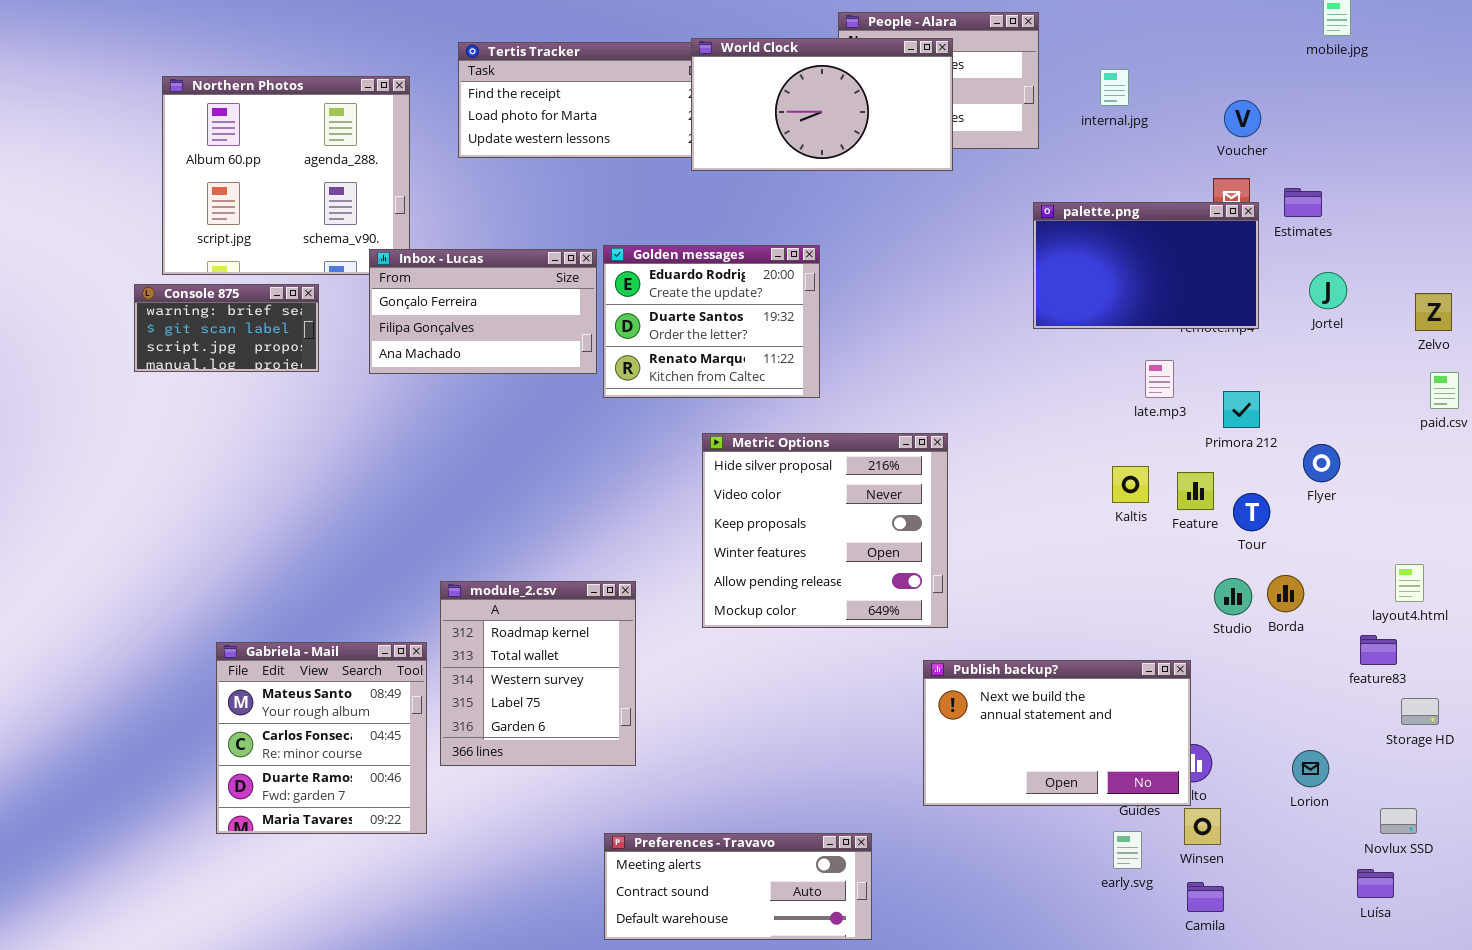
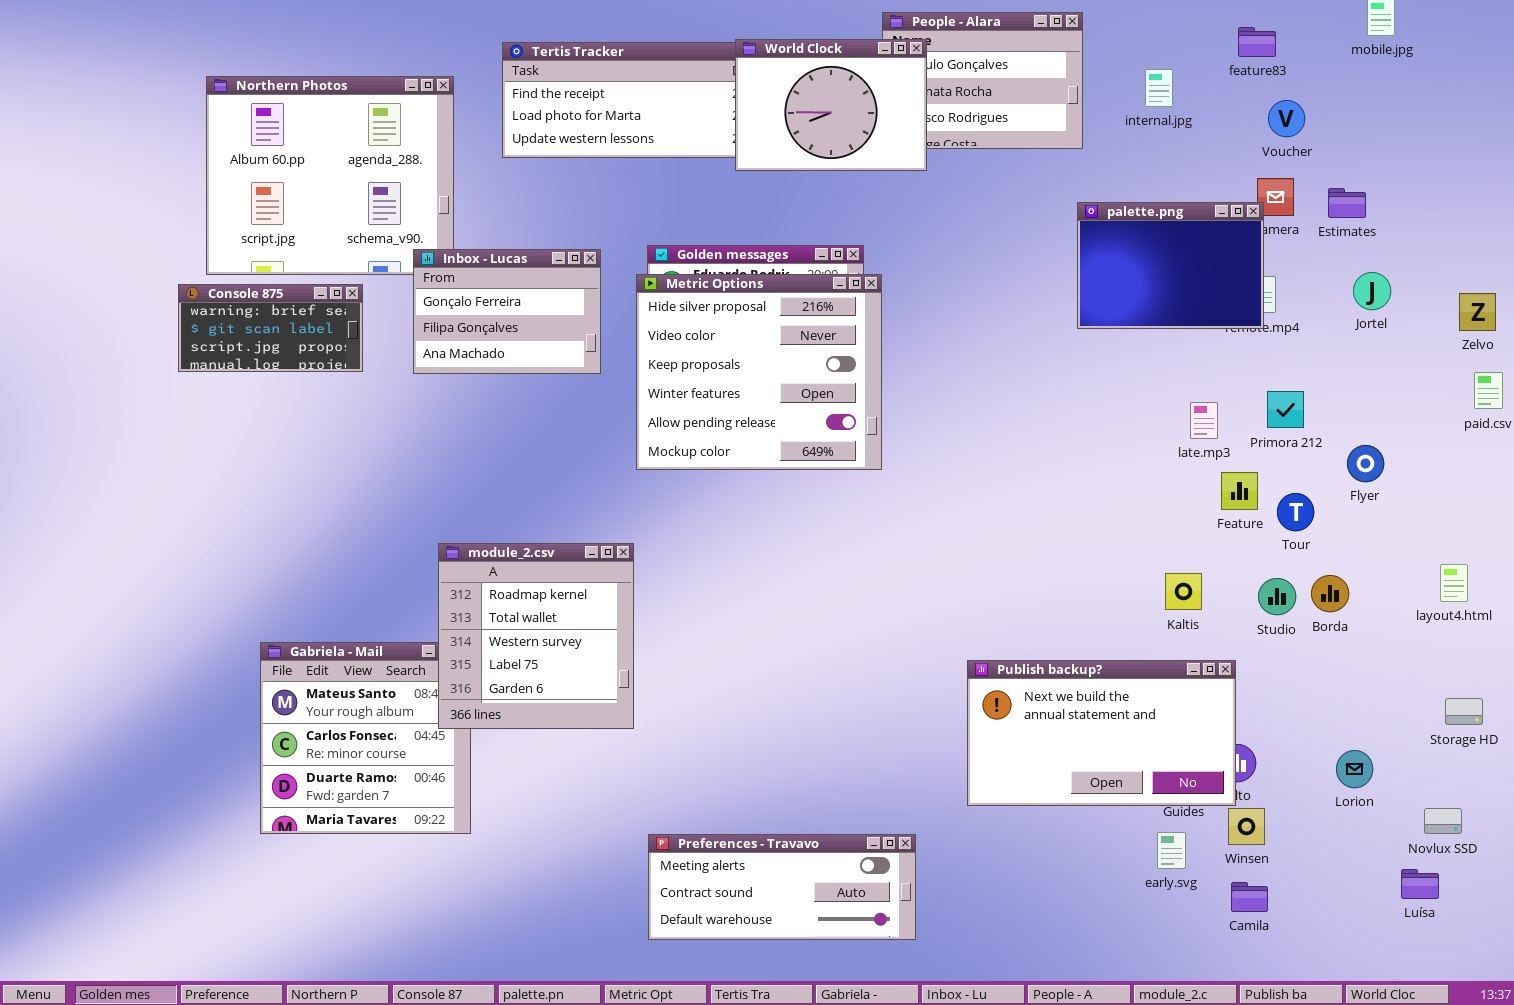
World Clock: [691,38,953,171] -> [735,39,927,171], resized
palette.png: [1033,202,1259,329] -> [1077,202,1264,329], resized
Inbox - Lucas: [369,249,597,374] -> [413,249,601,374], resized
late.mp3: [1145,360,1174,398] -> [1190,402,1218,439], moved
Metric Options: [702,433,948,628] -> [636,274,882,470], moved
Kaltis: [1112,466,1149,503] -> [1165,573,1202,610], moved
module_2.csv: [440,581,636,766] -> [438,543,634,729], moved
feature83: [1360,635,1397,665] -> [1238,27,1276,57], moved

